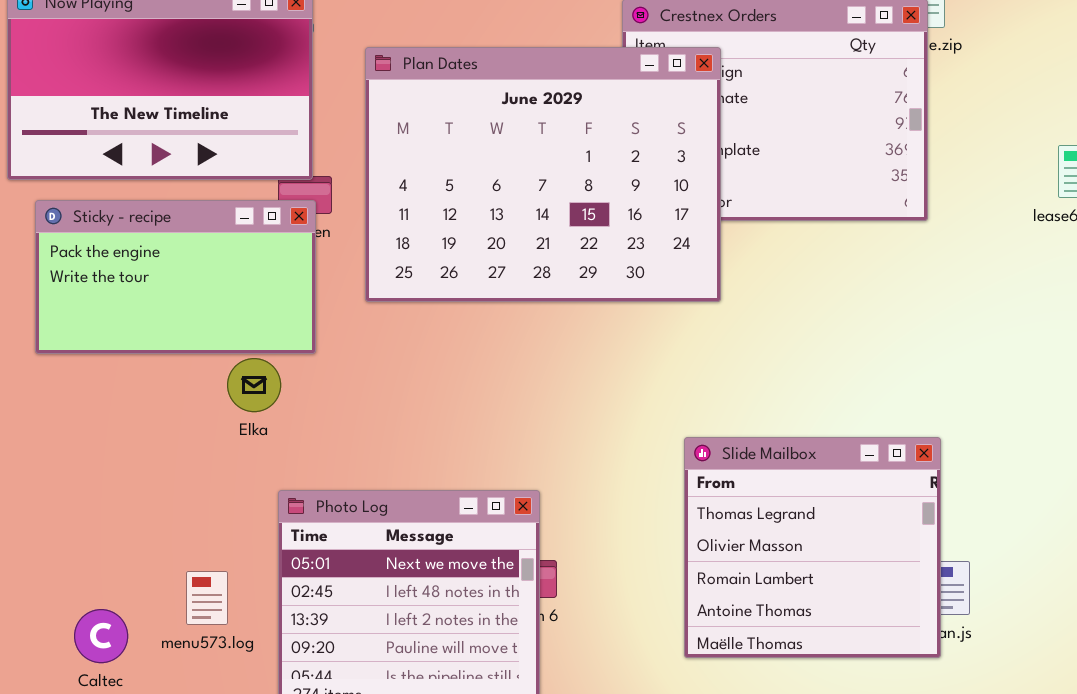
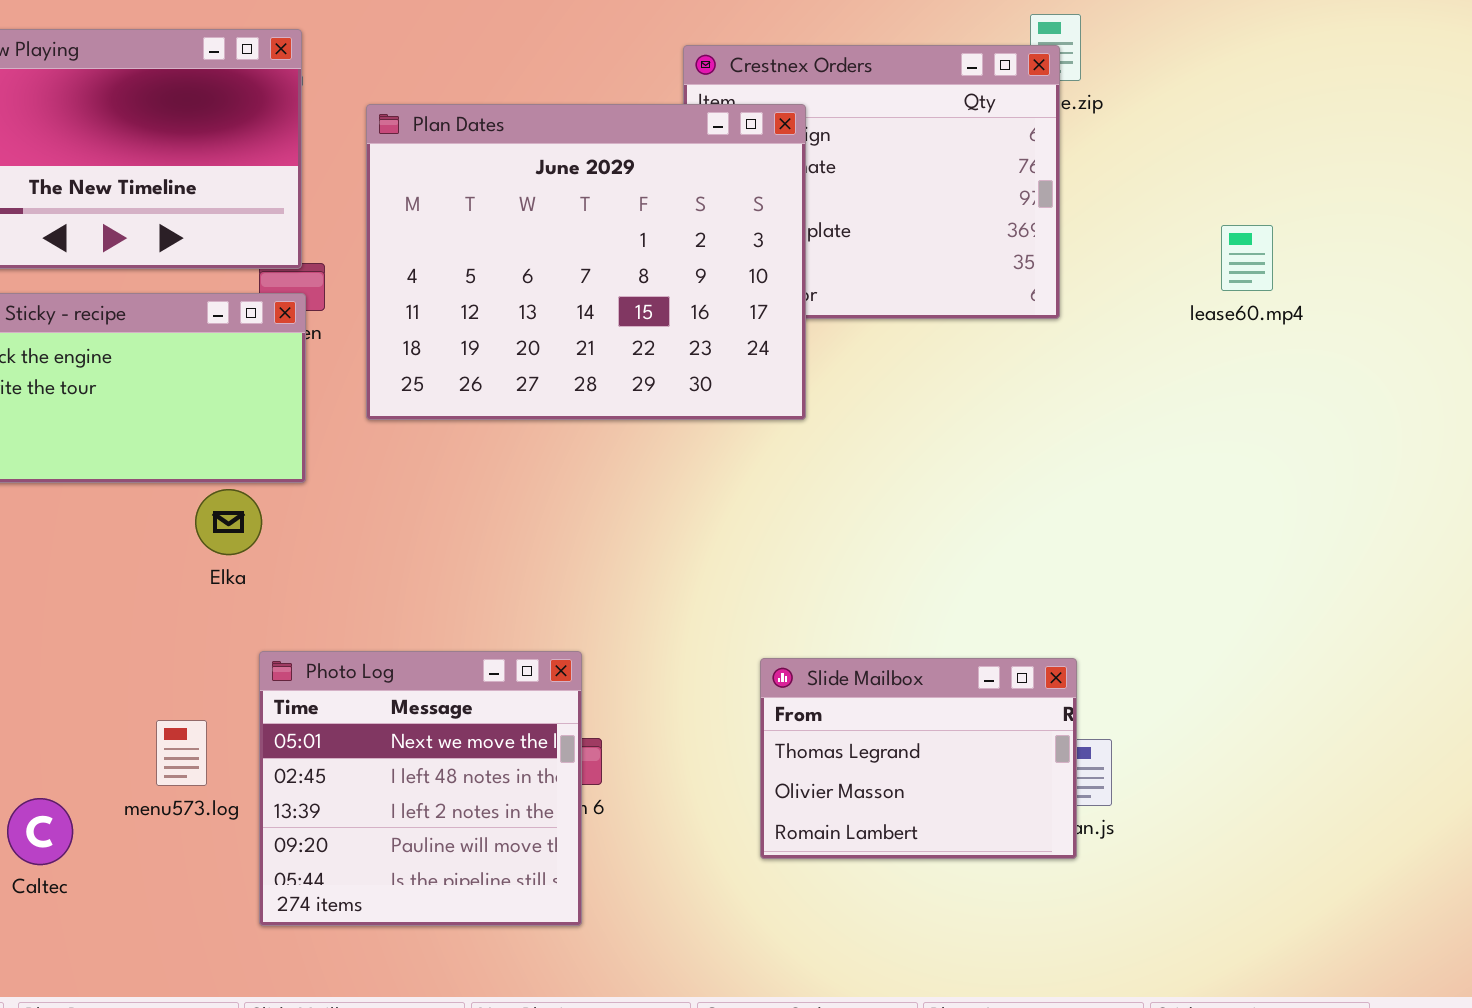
Slide Mailbox: [684,437,941,658] -> [760,658,1077,859], resized
menu573.log: [186,571,228,625] -> [156,720,207,786], moved

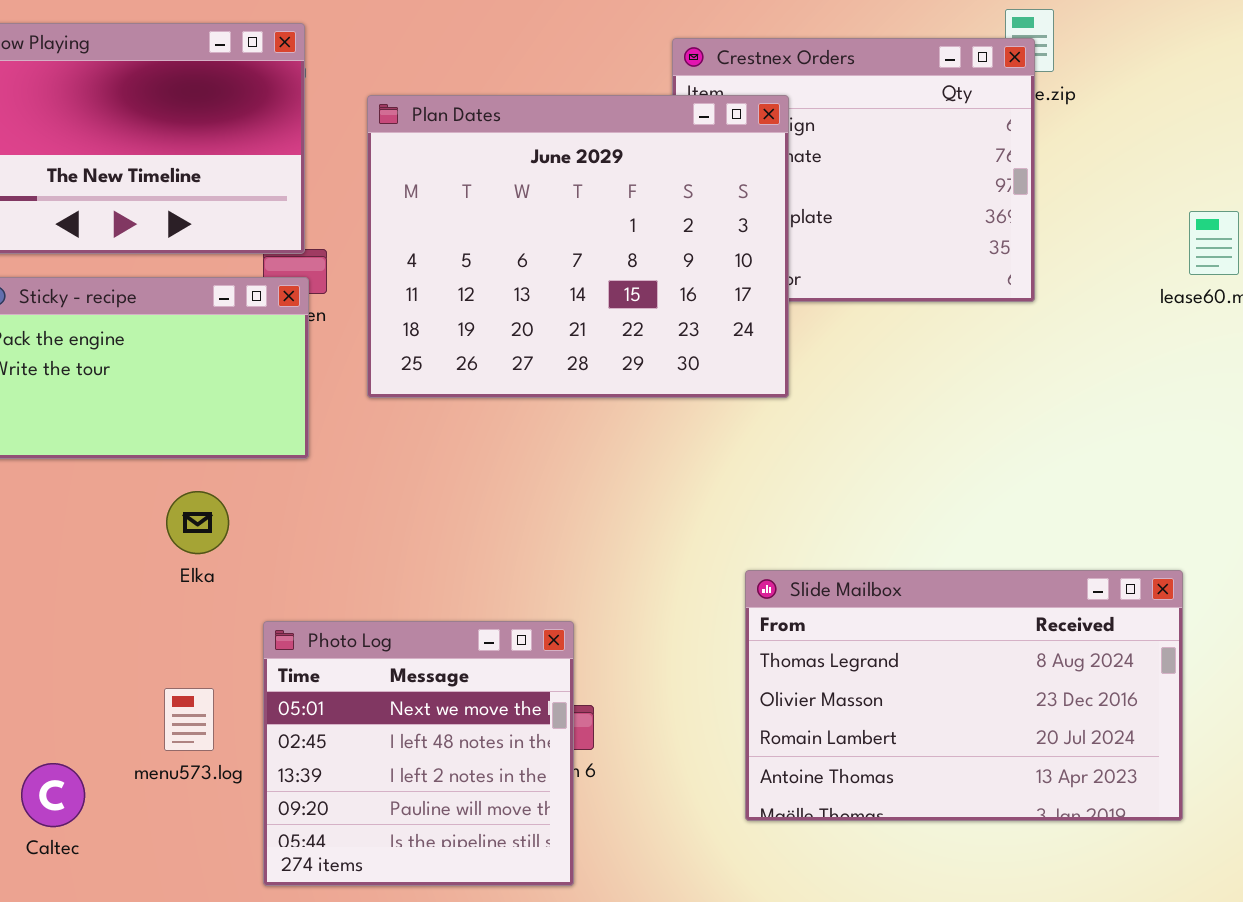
Elka: [195,489,262,555] -> [166,491,229,554], moved
Slide Mailbox: [760,658,1077,859] -> [745,570,1183,821], resized

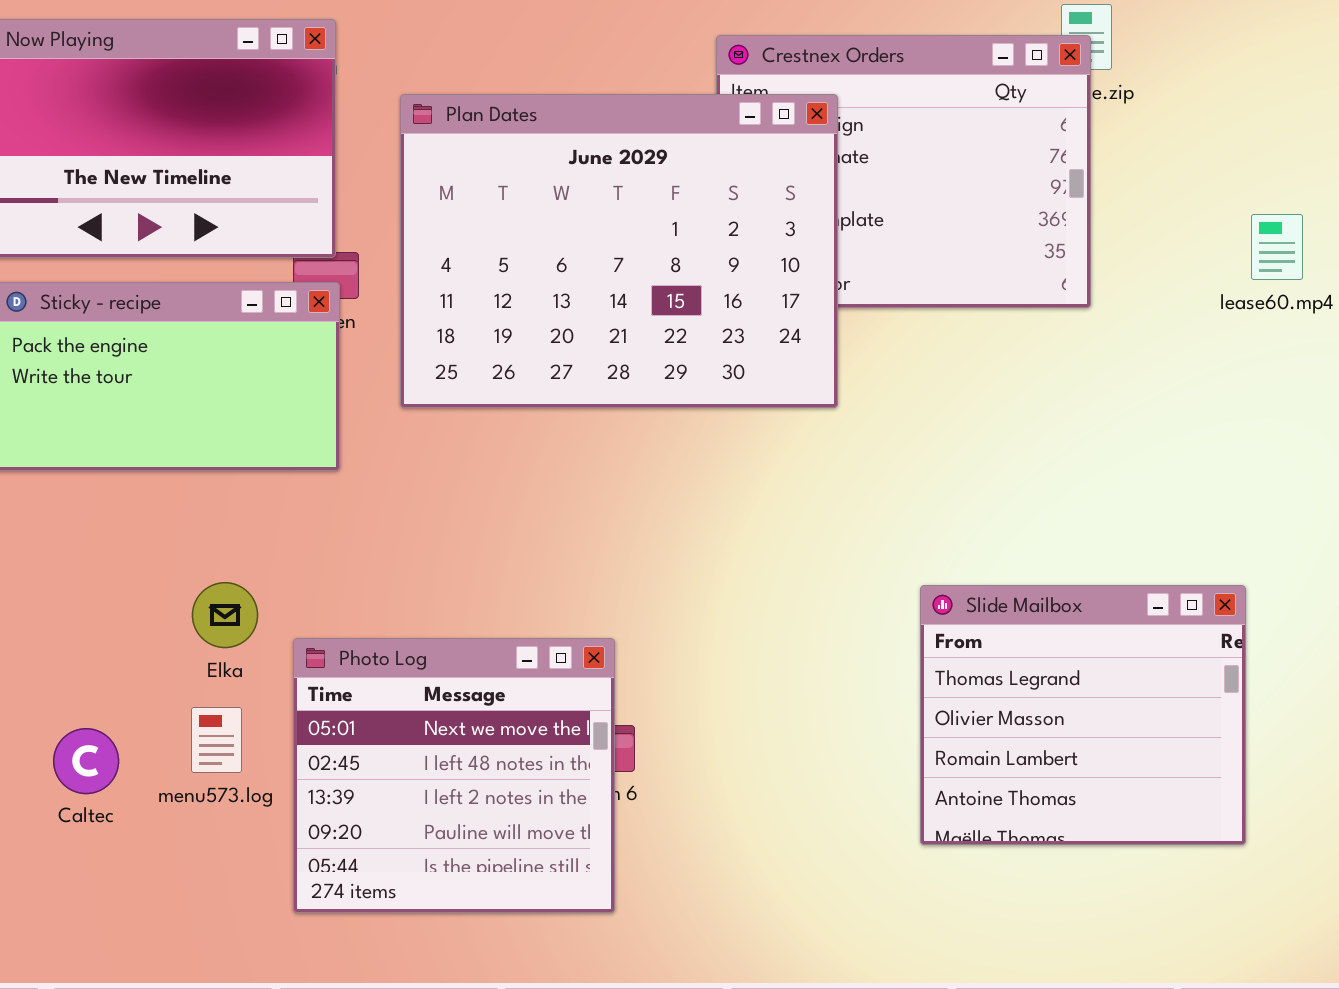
Elka: [166,491,229,554] -> [192,582,258,648], moved
Slide Mailbox: [745,570,1183,821] -> [920,585,1246,845], resized
Caltec: [21,763,85,827] -> [53,728,119,794], moved

